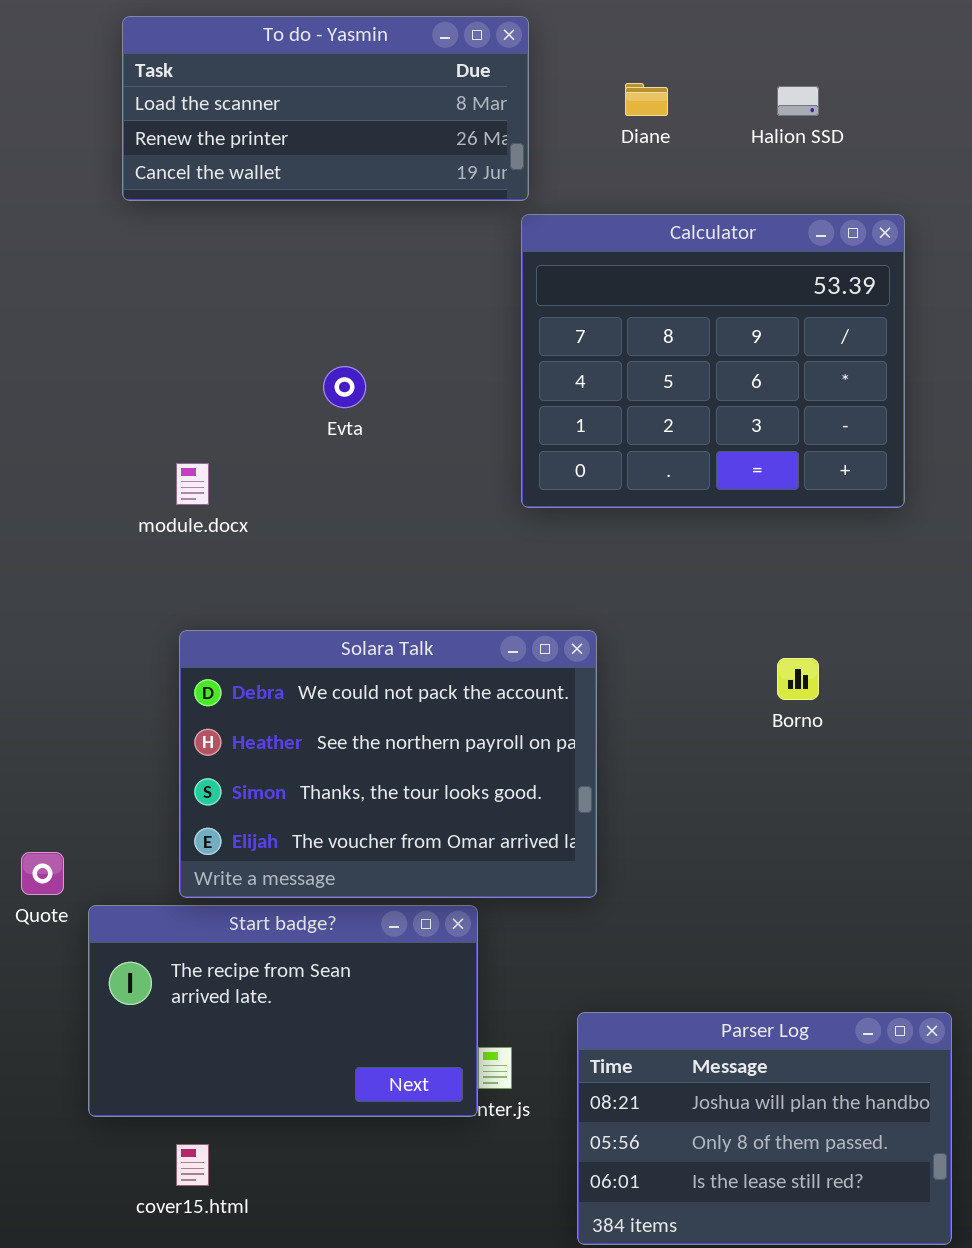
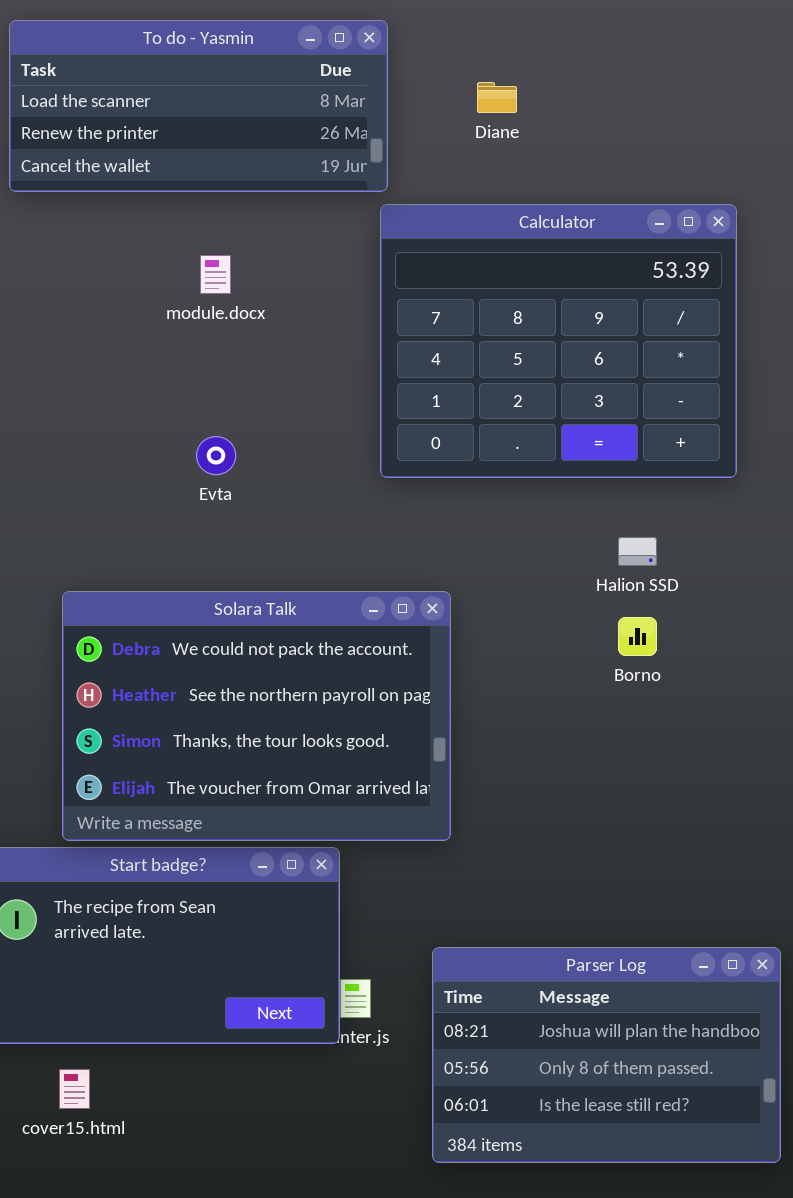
Halion SSD: [777,86,819,116] -> [618,537,657,566], moved
Evta: [323,366,366,408] -> [196,436,236,475], moved
module.docx: [176,463,209,505] -> [200,255,231,294], moved

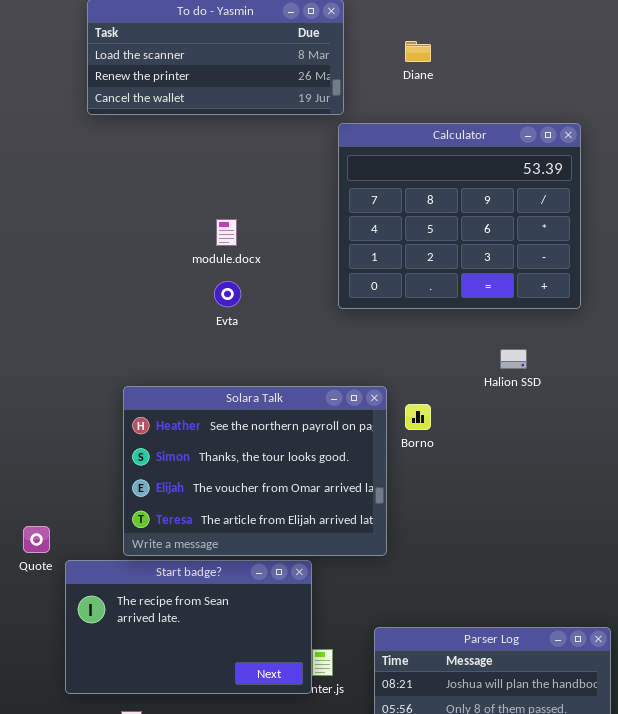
module.docx: [200,255,231,294] -> [216,219,237,246], moved
Solara Talk: [62,591,451,841] -> [123,386,387,556], scrolled down 1 row
Borno: [618,617,657,656] -> [405,404,431,430], moved

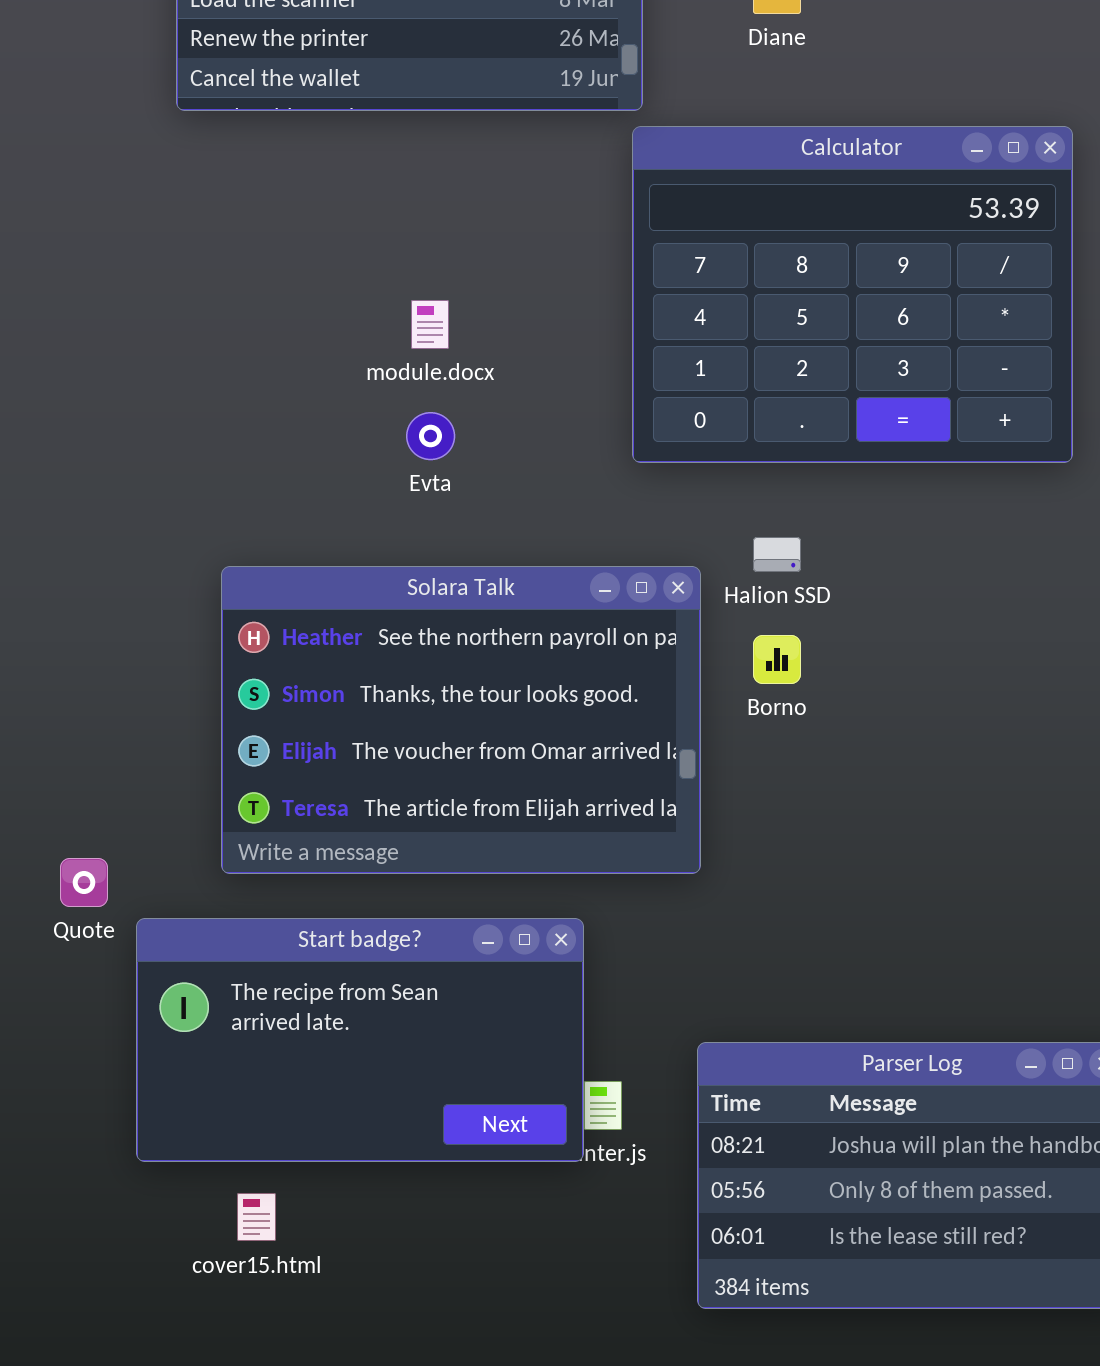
Halion SSD: [500,349,527,369] -> [753,537,801,572], moved
Solara Talk: [123,386,387,556] -> [221,566,701,874], moved

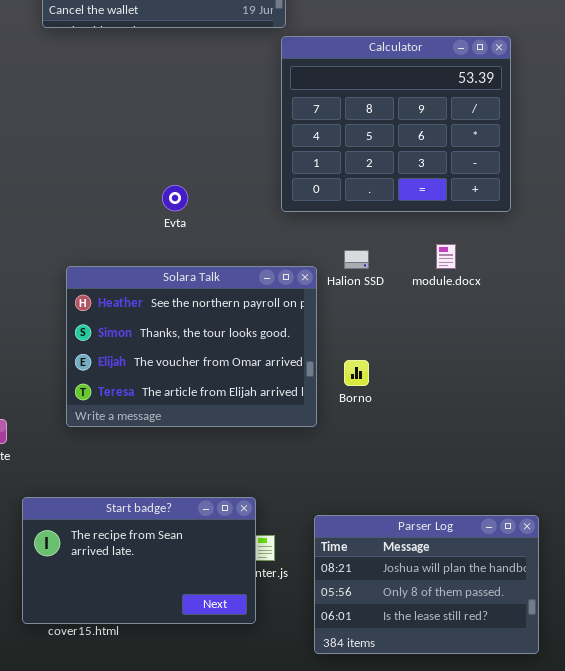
module.docx: [411,300,449,349] -> [436,244,456,269], moved
Borno: [753,635,801,684] -> [344,360,369,386], moved
Start badge?: [136,918,584,1162] -> [22,497,256,624], moved

